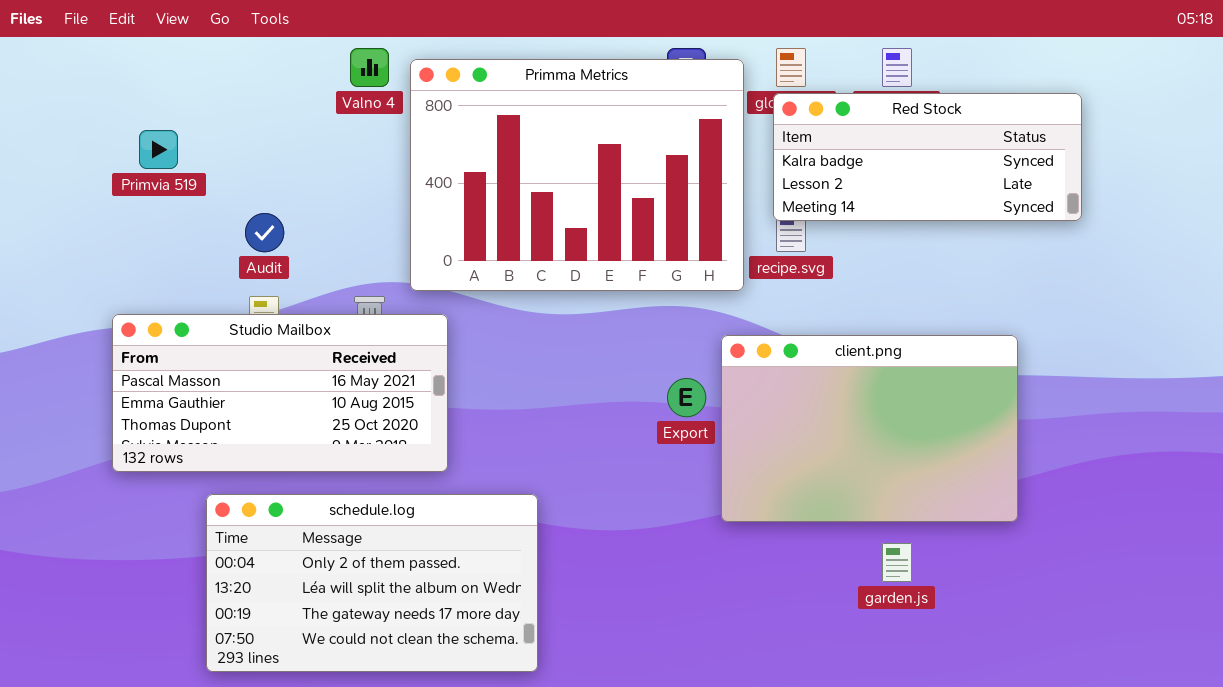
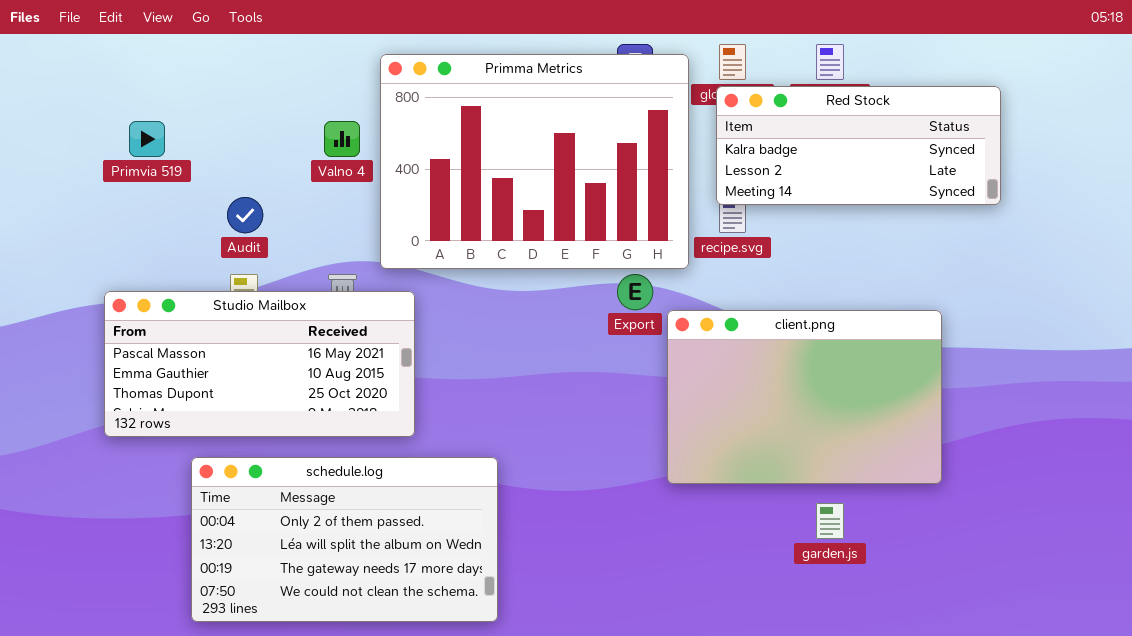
Valno 4: [350,48,389,87] -> [324,121,360,157], moved
Export: [667,378,706,417] -> [617,274,653,310], moved

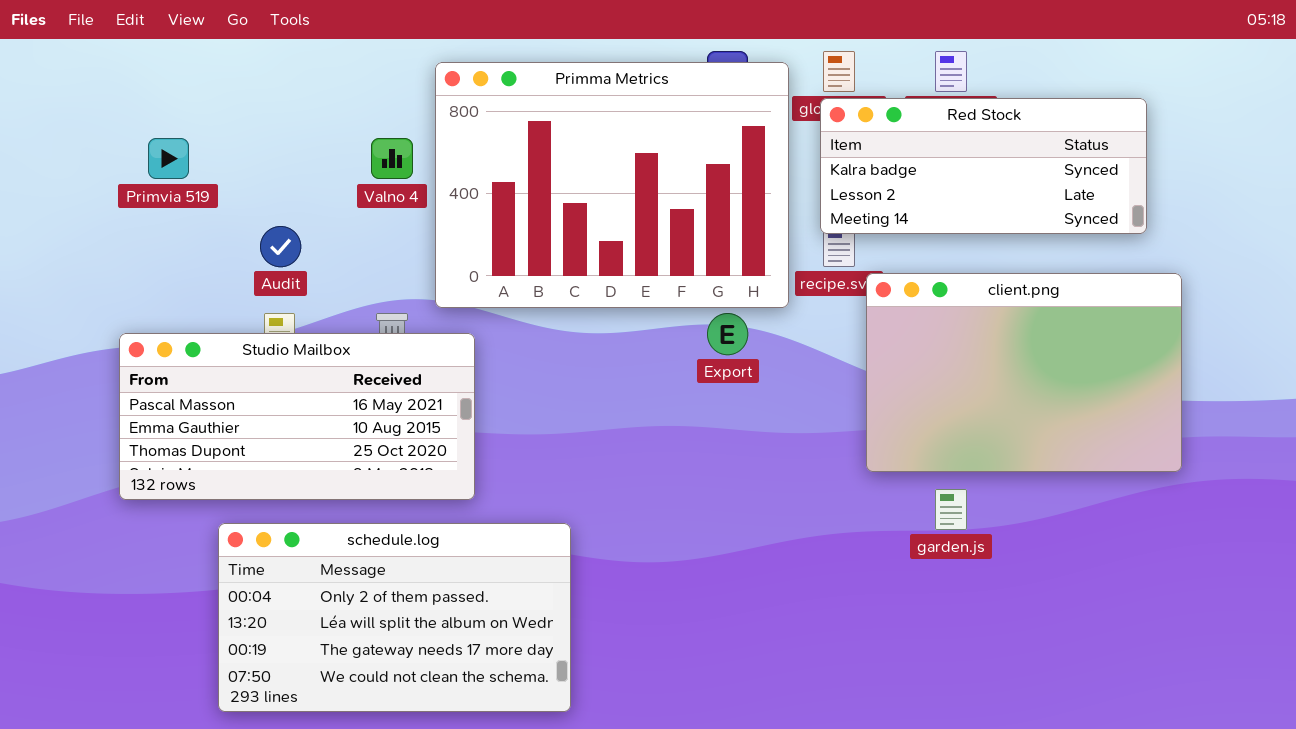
client.png: [667,310,942,484] -> [866,273,1182,472], moved
garden.js: [816,503,844,539] -> [935,489,967,530], moved

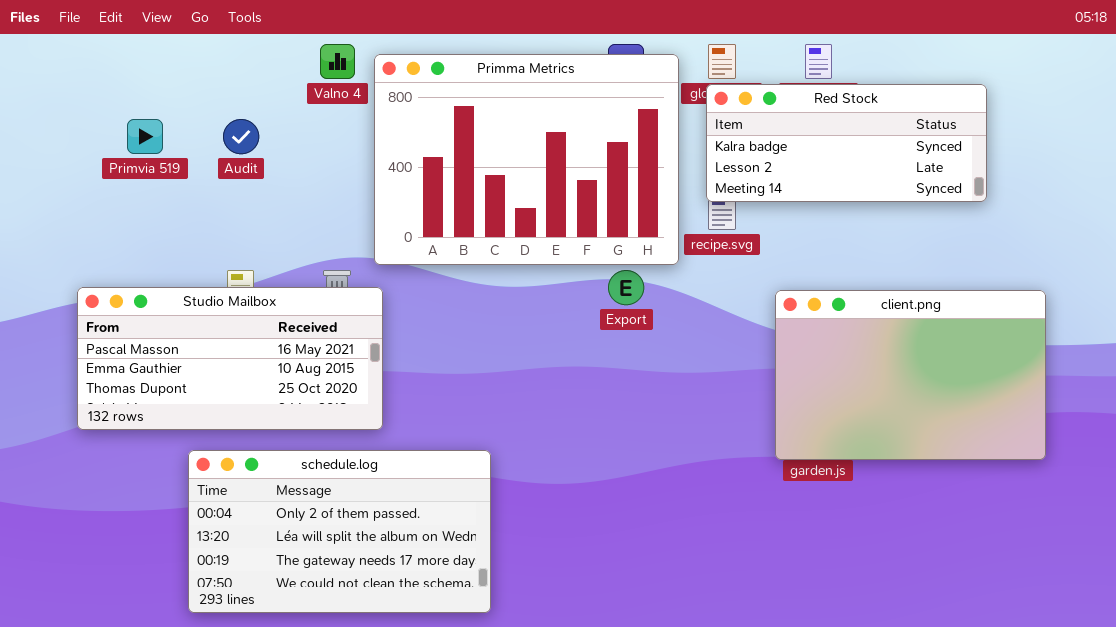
Valno 4: [371,138,413,179] -> [320,44,355,79], moved
Audit: [260,226,301,267] -> [223,119,259,154], moved
client.png: [866,273,1182,472] -> [775,290,1046,460], moved
Studio Mailbox: [119,333,475,500] -> [77,287,383,430], moved

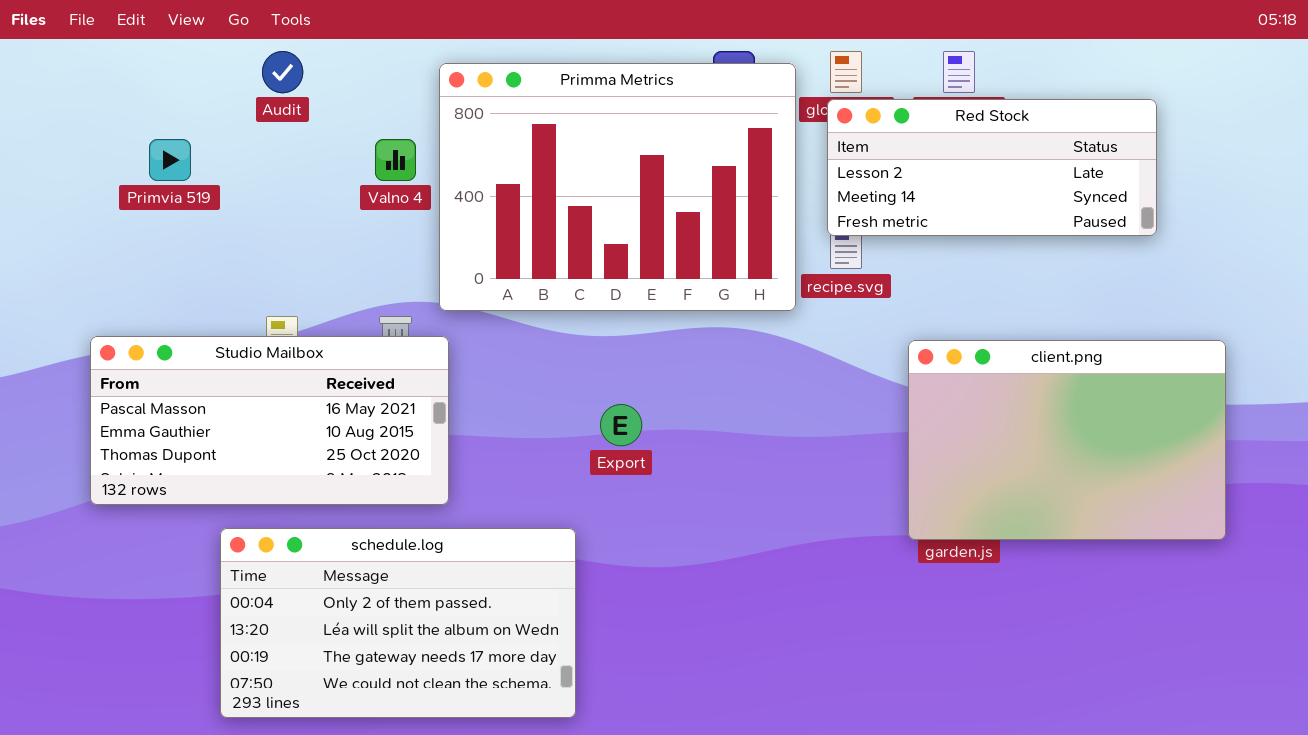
Valno 4: [320,44,355,79] -> [375,139,416,181], moved
Red Stock: [706,84,987,202] -> [827,99,1157,236], scrolled down 1 row
Audit: [223,119,259,154] -> [262,51,303,93], moved
Export: [608,270,644,305] -> [600,404,642,446], moved

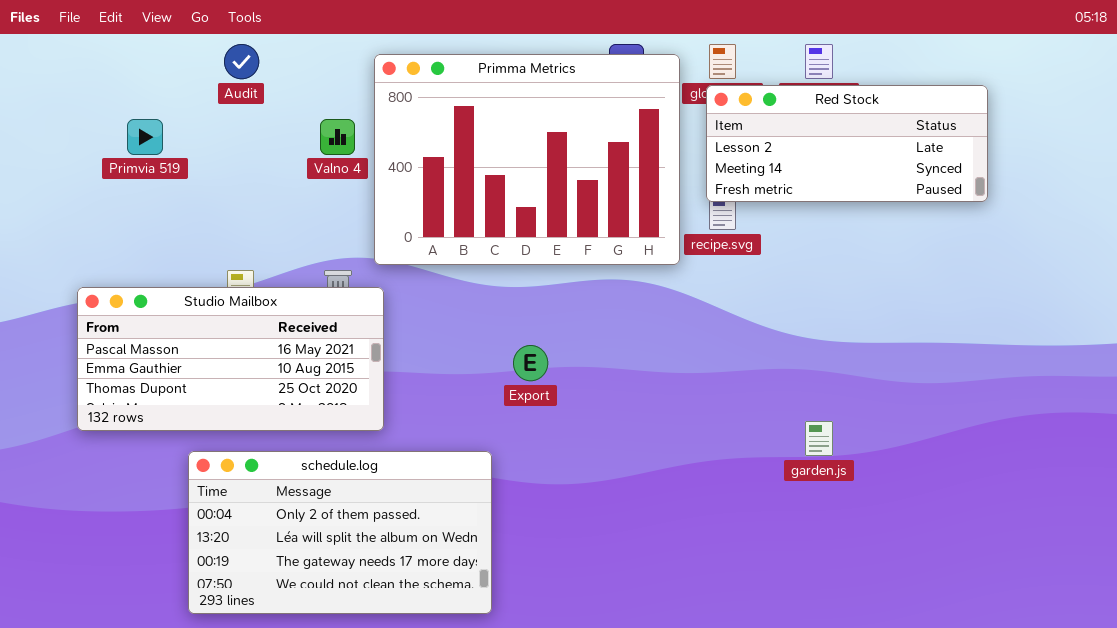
client.png: [908,340,1226,540] -> none, closed

